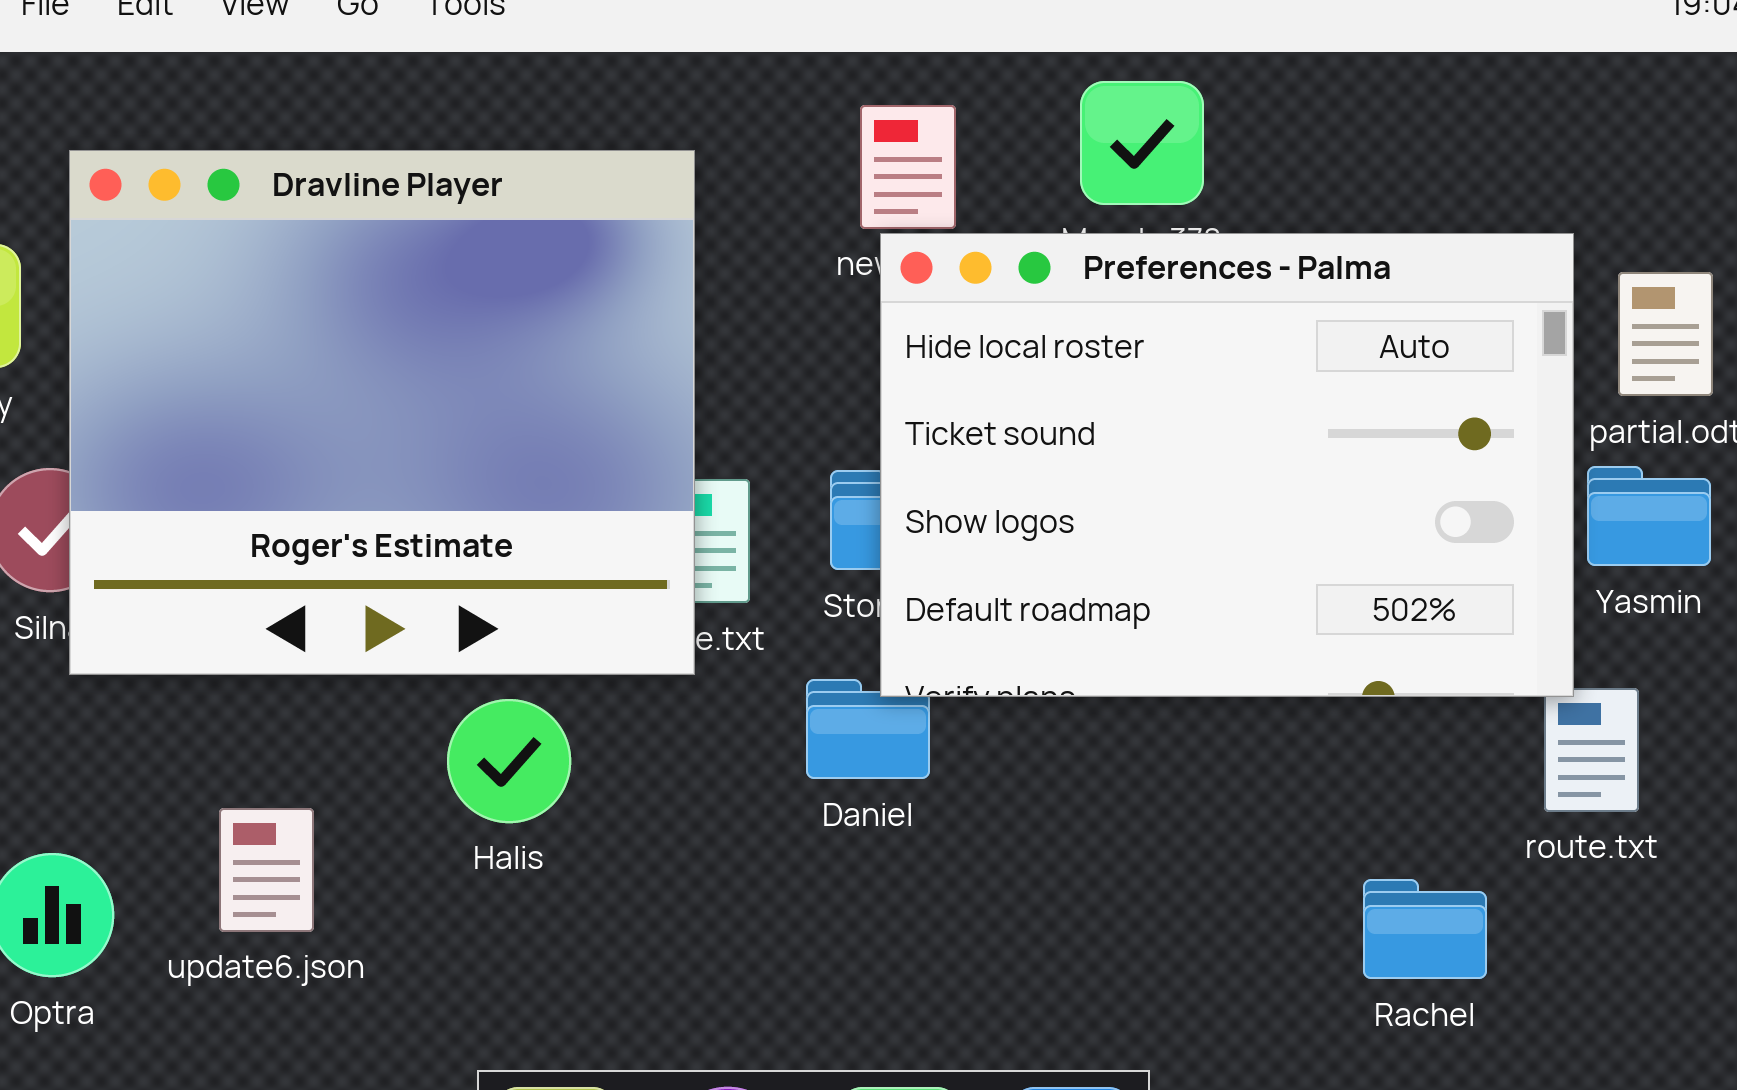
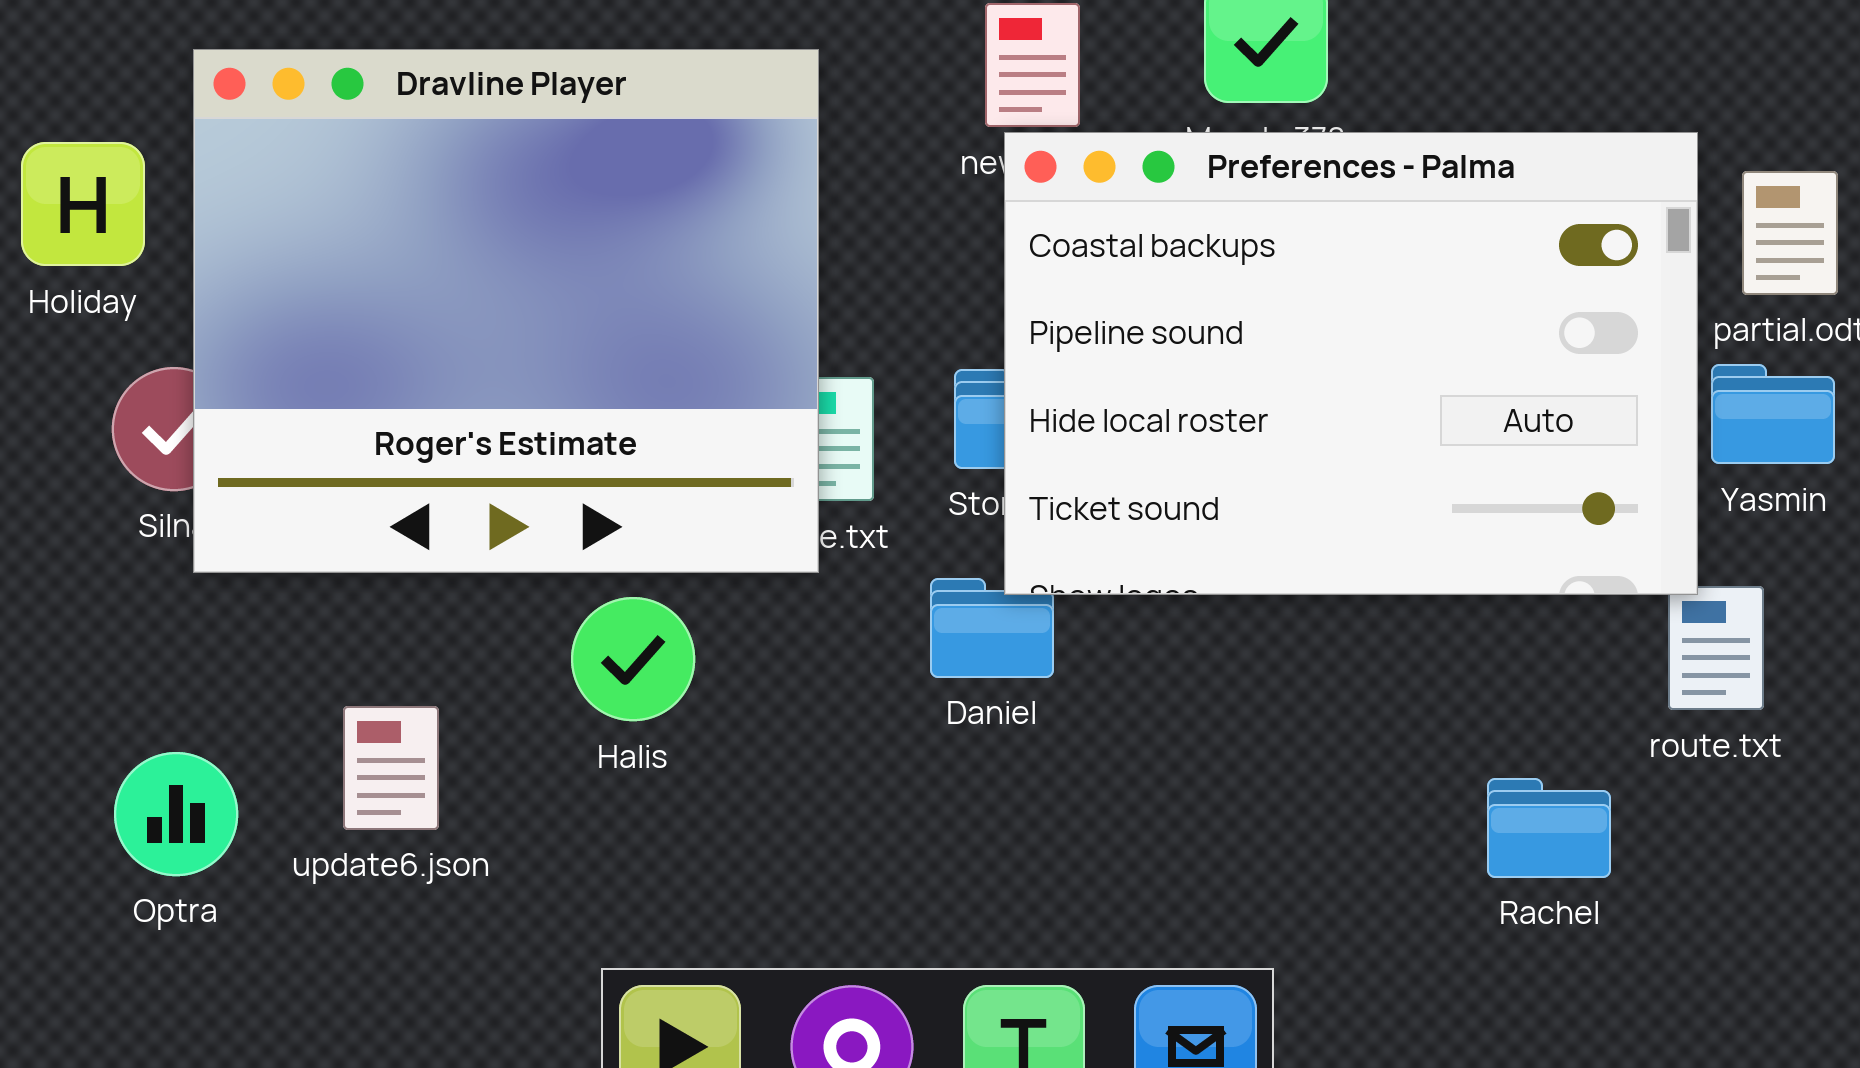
Preferences - Palma: [880,233,1574,697] -> [1004,132,1698,595], scrolled up 2 rows

